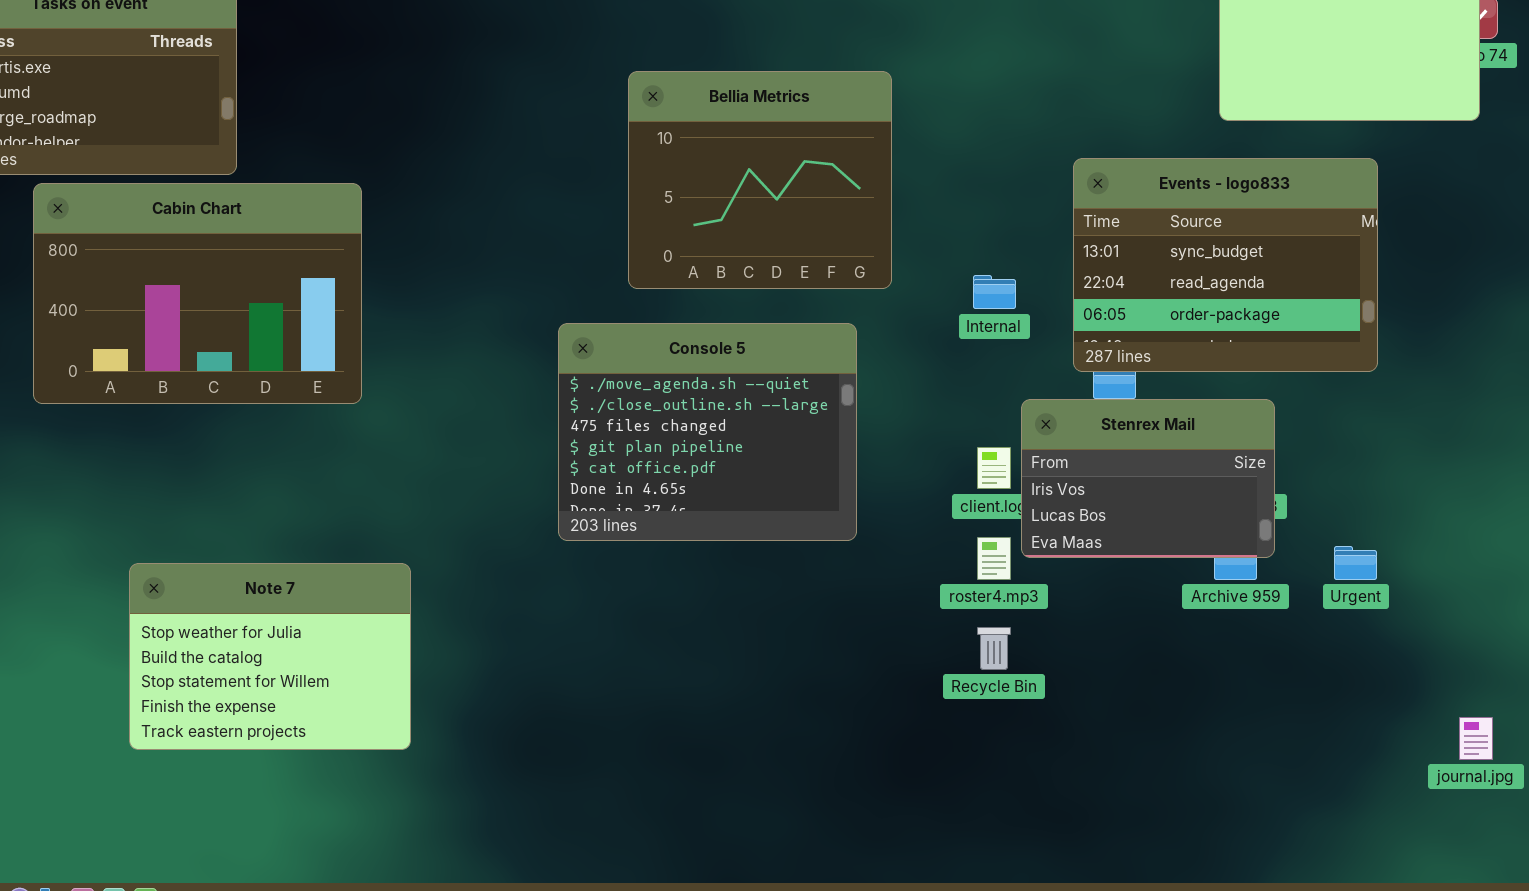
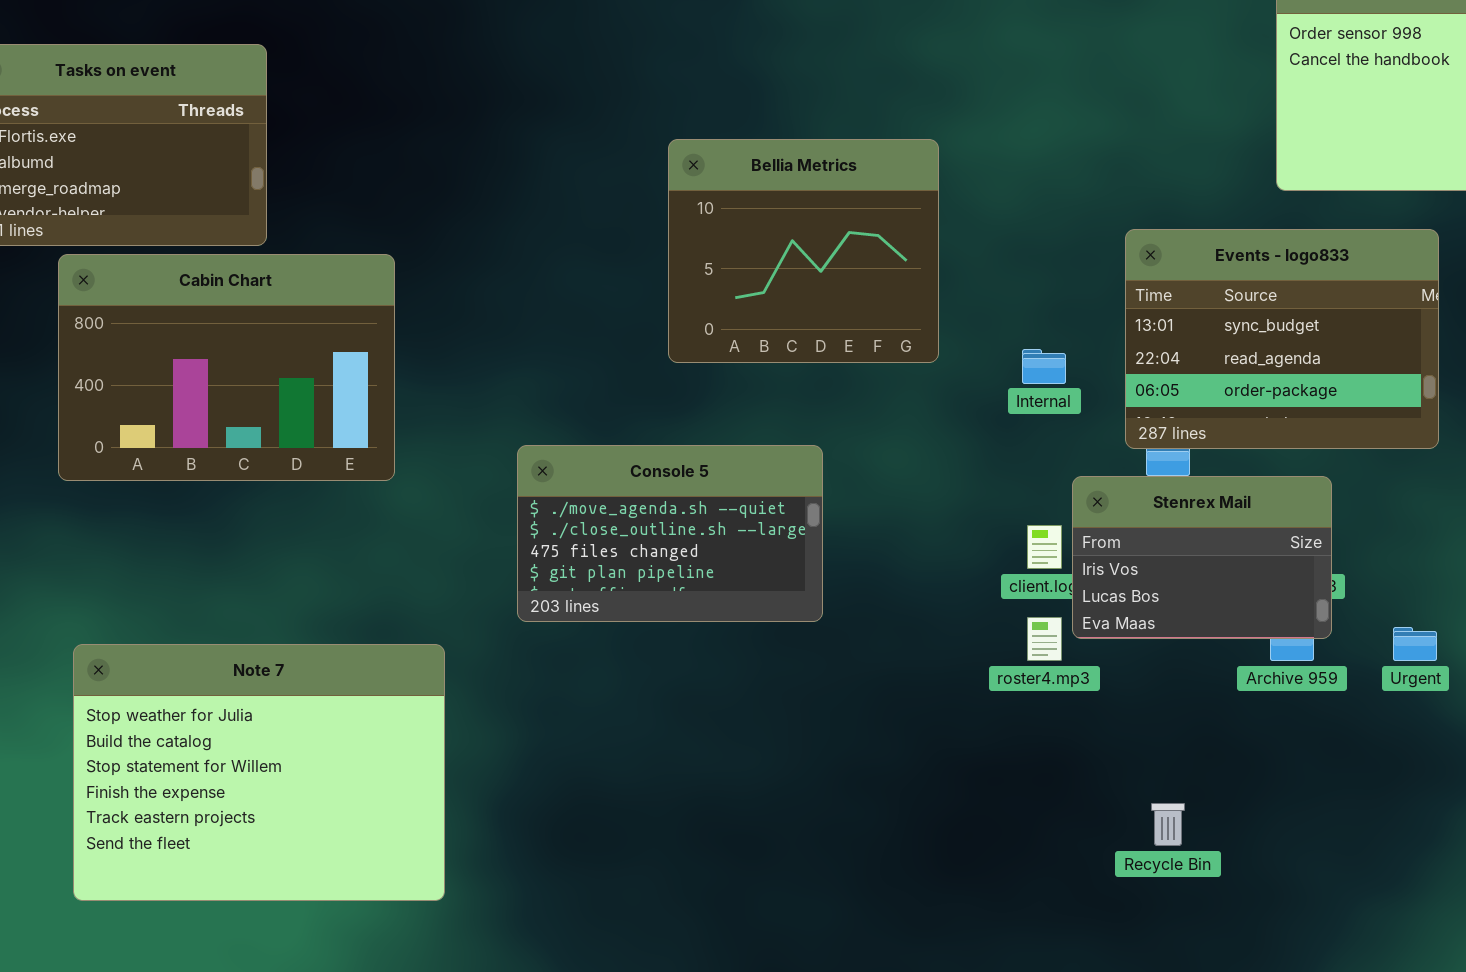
Console 5: [558,323,857,541] -> [517,445,823,622], moved, resized
Note 7: [129,563,411,750] -> [73,644,445,901], resized
Recycle Bin: [977,627,1011,670] -> [1151,803,1185,846], moved

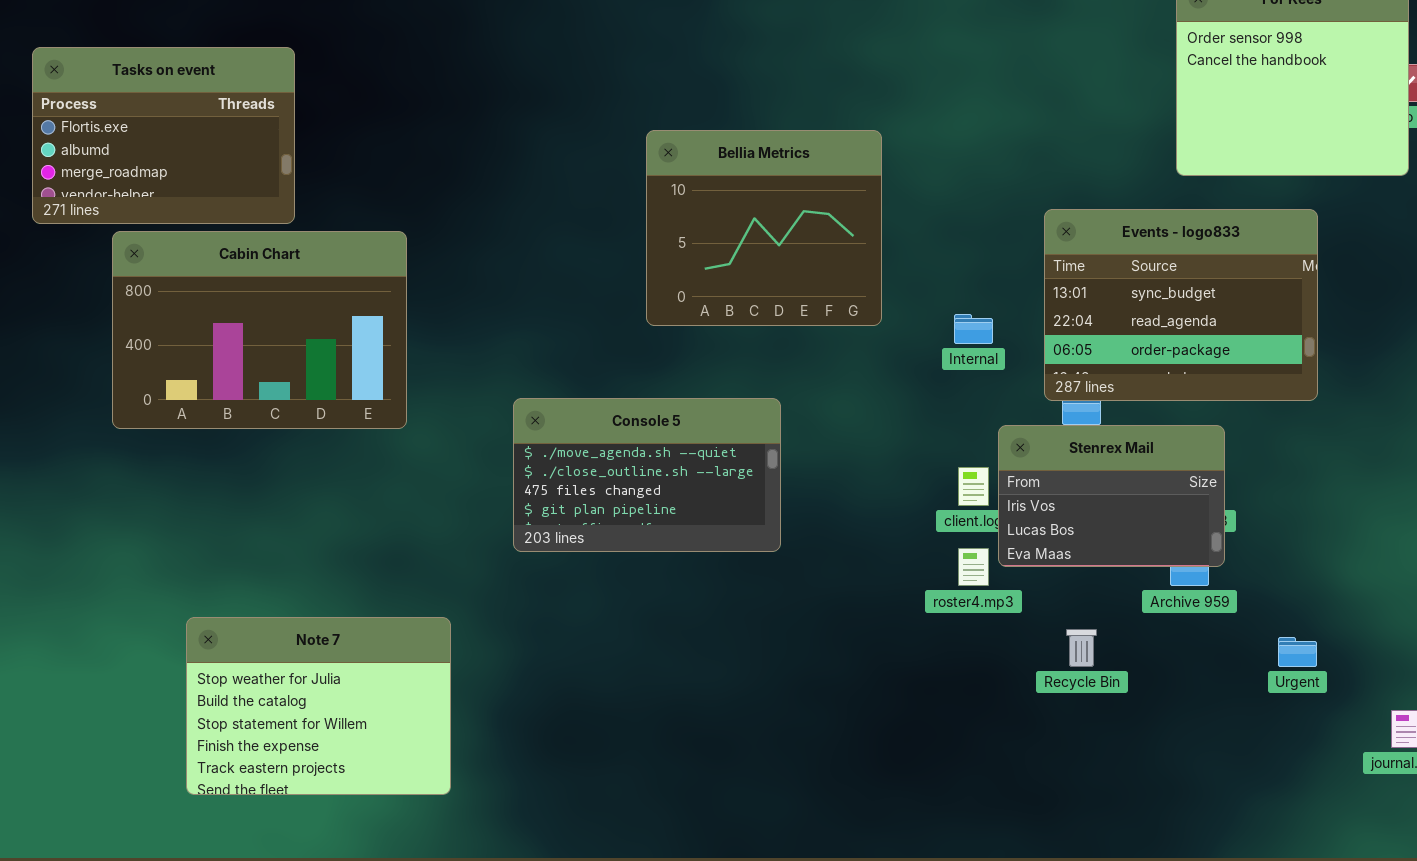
Urgent: [1393,627,1437,661] -> [1278,637,1317,667], moved
Note 7: [73,644,445,901] -> [186,617,451,795], resized
Recycle Bin: [1151,803,1185,846] -> [1066,629,1097,667], moved

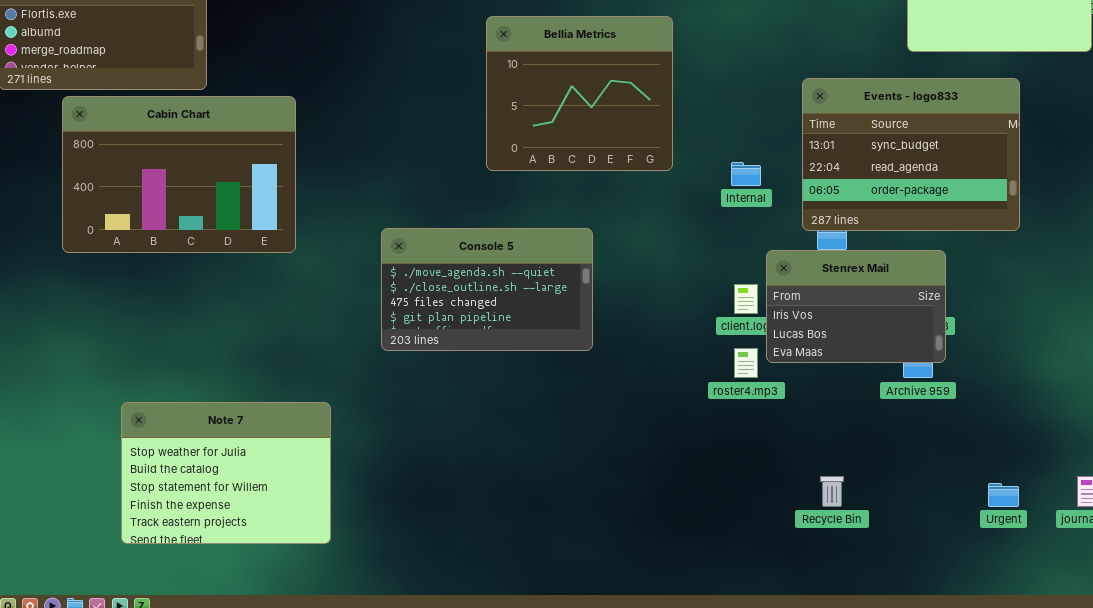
Recycle Bin: [1066,629,1097,667] -> [820,476,844,507], moved
Urgent: [1278,637,1317,667] -> [988,483,1019,507], moved

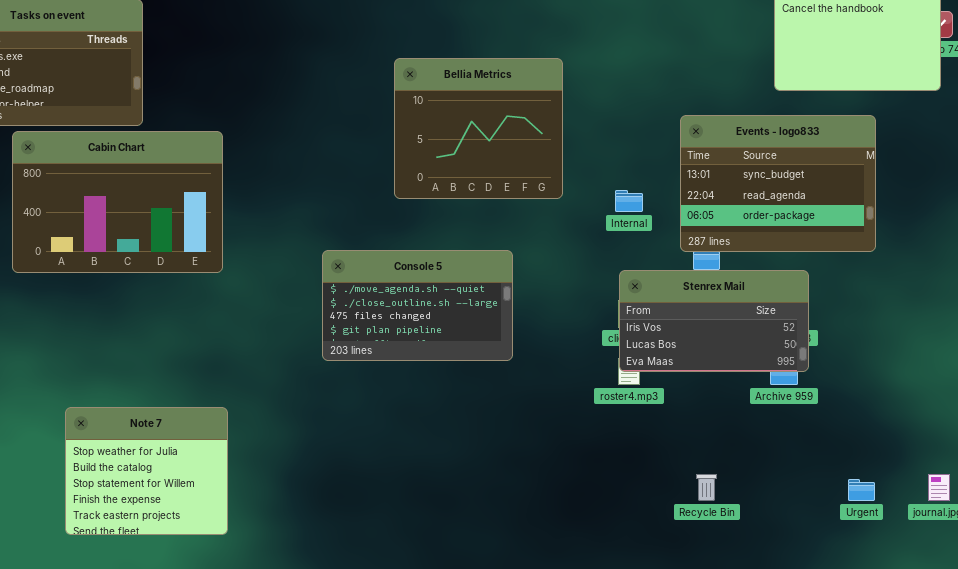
Console 5: [381,228,593,351] -> [322,250,513,361], moved
Stenrex Mail: [766,250,946,363] -> [619,270,809,372], resized
Note 7: [121,402,331,544] -> [65,407,228,535], resized

